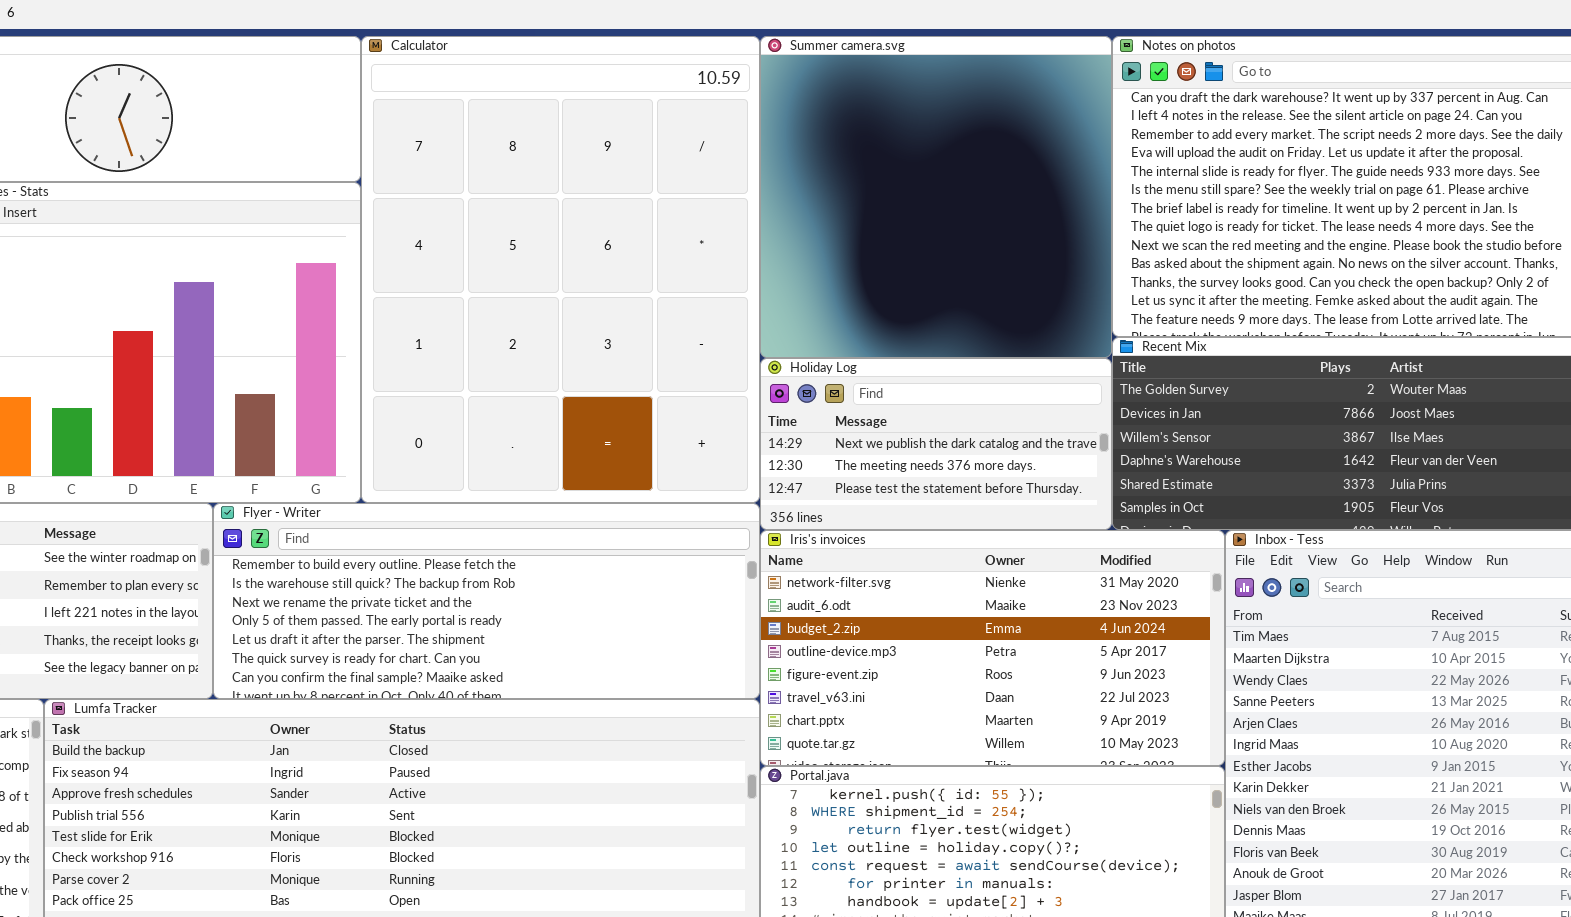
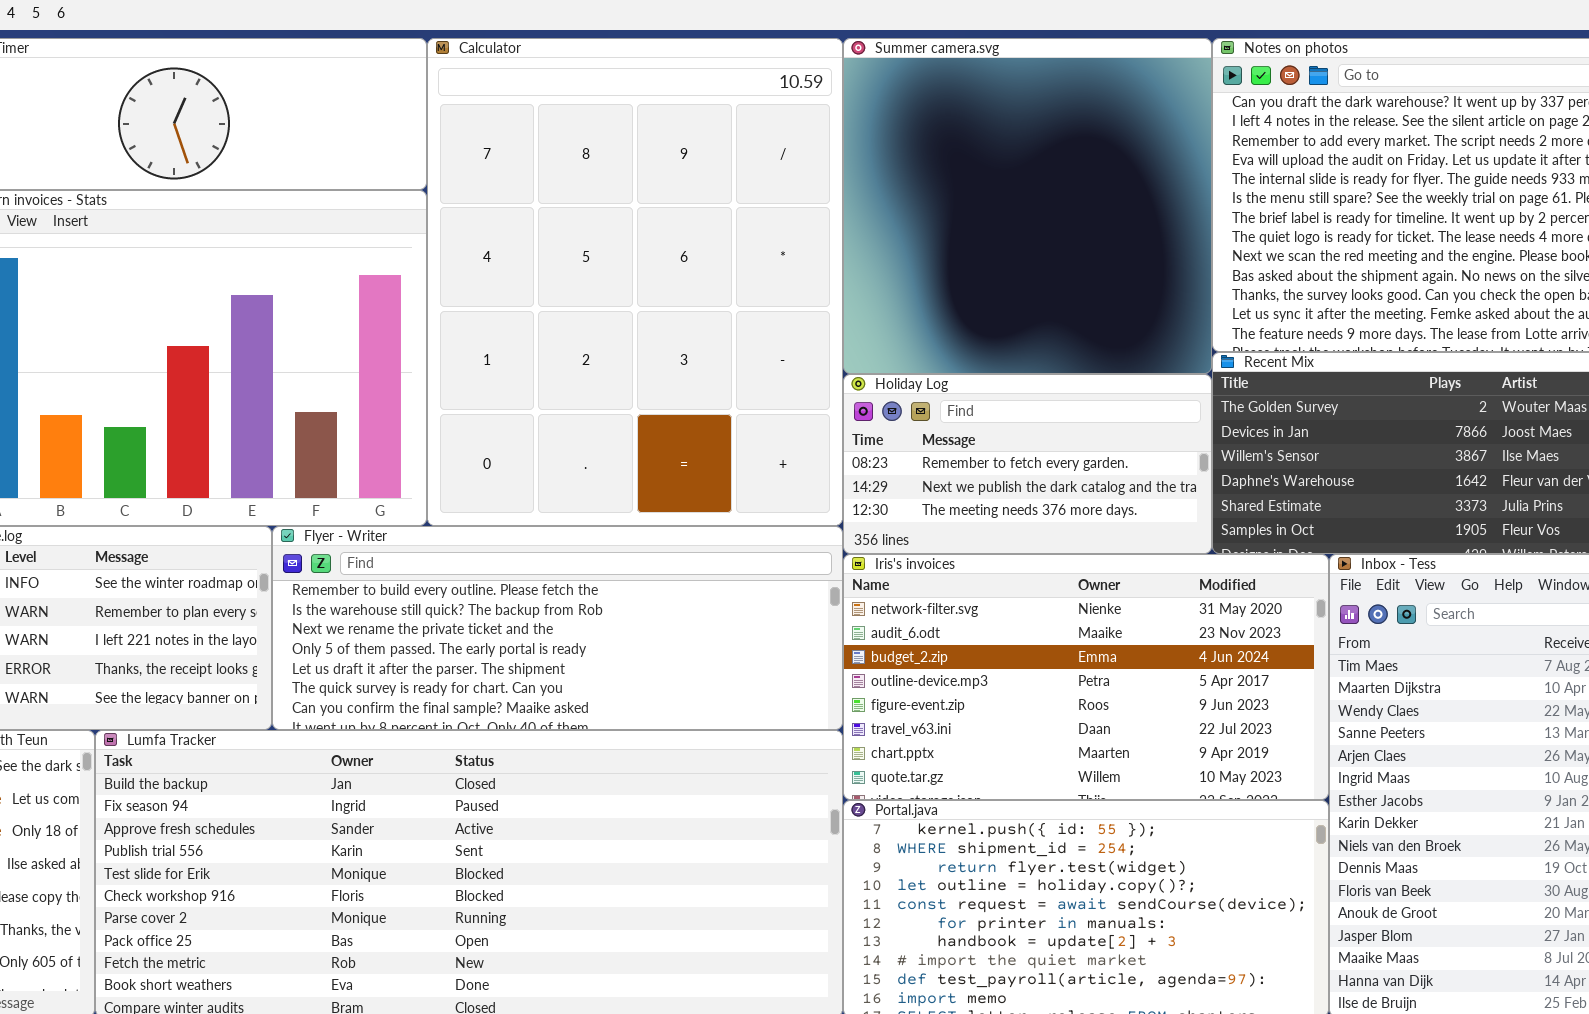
Holiday Log: [760,358,1112,530] -> [843,374,1212,554], scrolled up 1 row

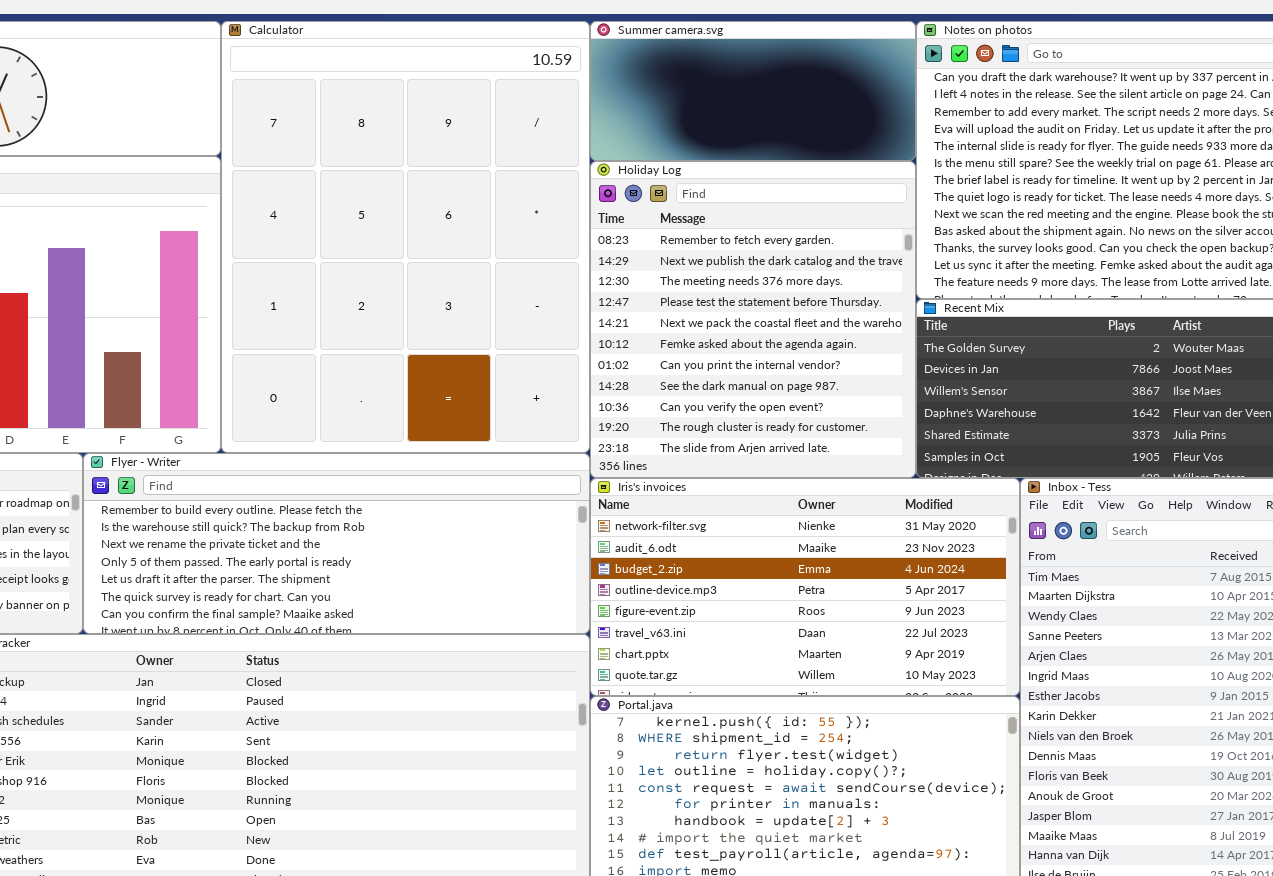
Summer camera.svg: [843,38,1212,374] -> [590,21,916,161], resized
Holiday Log: [843,374,1212,554] -> [590,161,916,478], resized

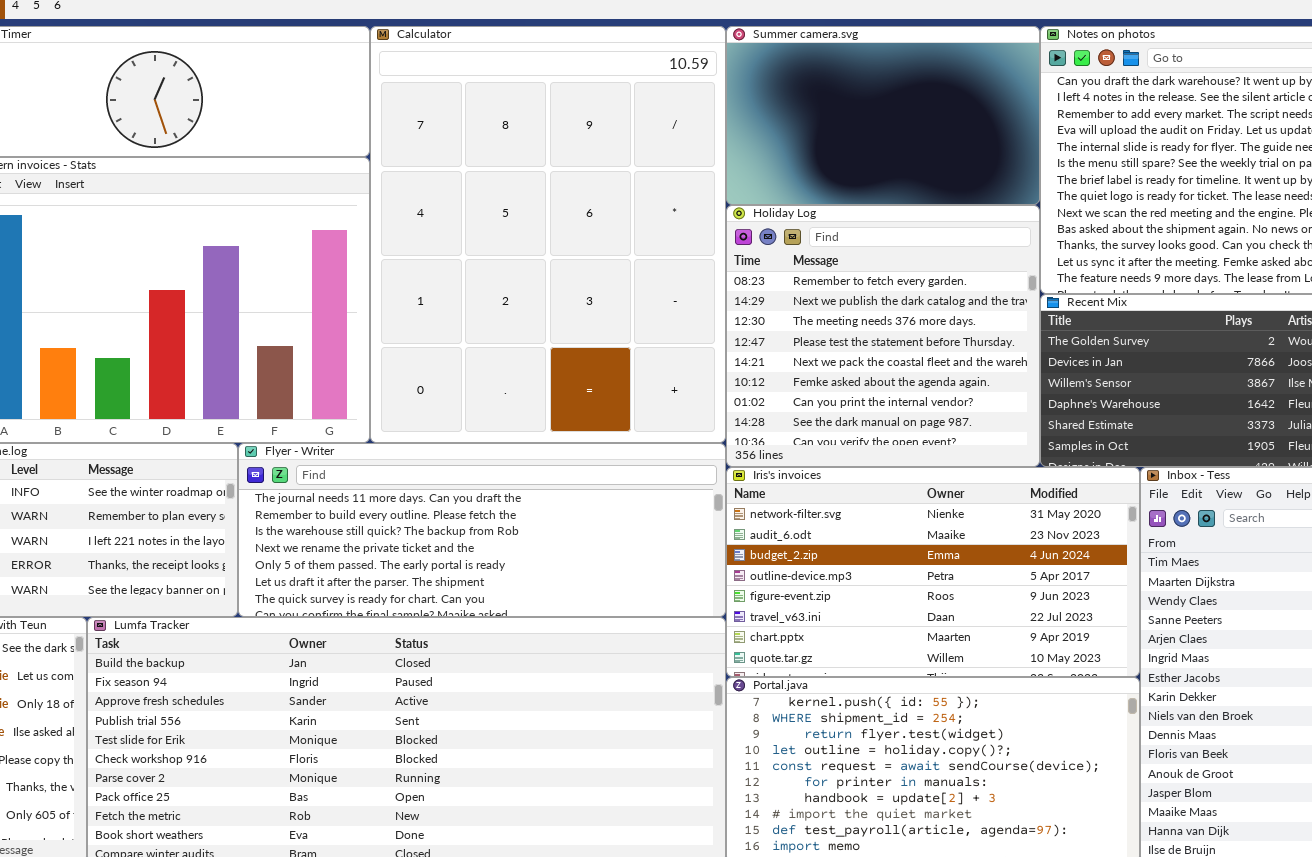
Summer camera.svg: [590,21,916,161] -> [726,26,1040,205], resized
Holiday Log: [590,161,916,478] -> [726,205,1040,467], resized
Flyer - Writer: [83,453,590,634] -> [238,443,726,617], scrolled up 1 row

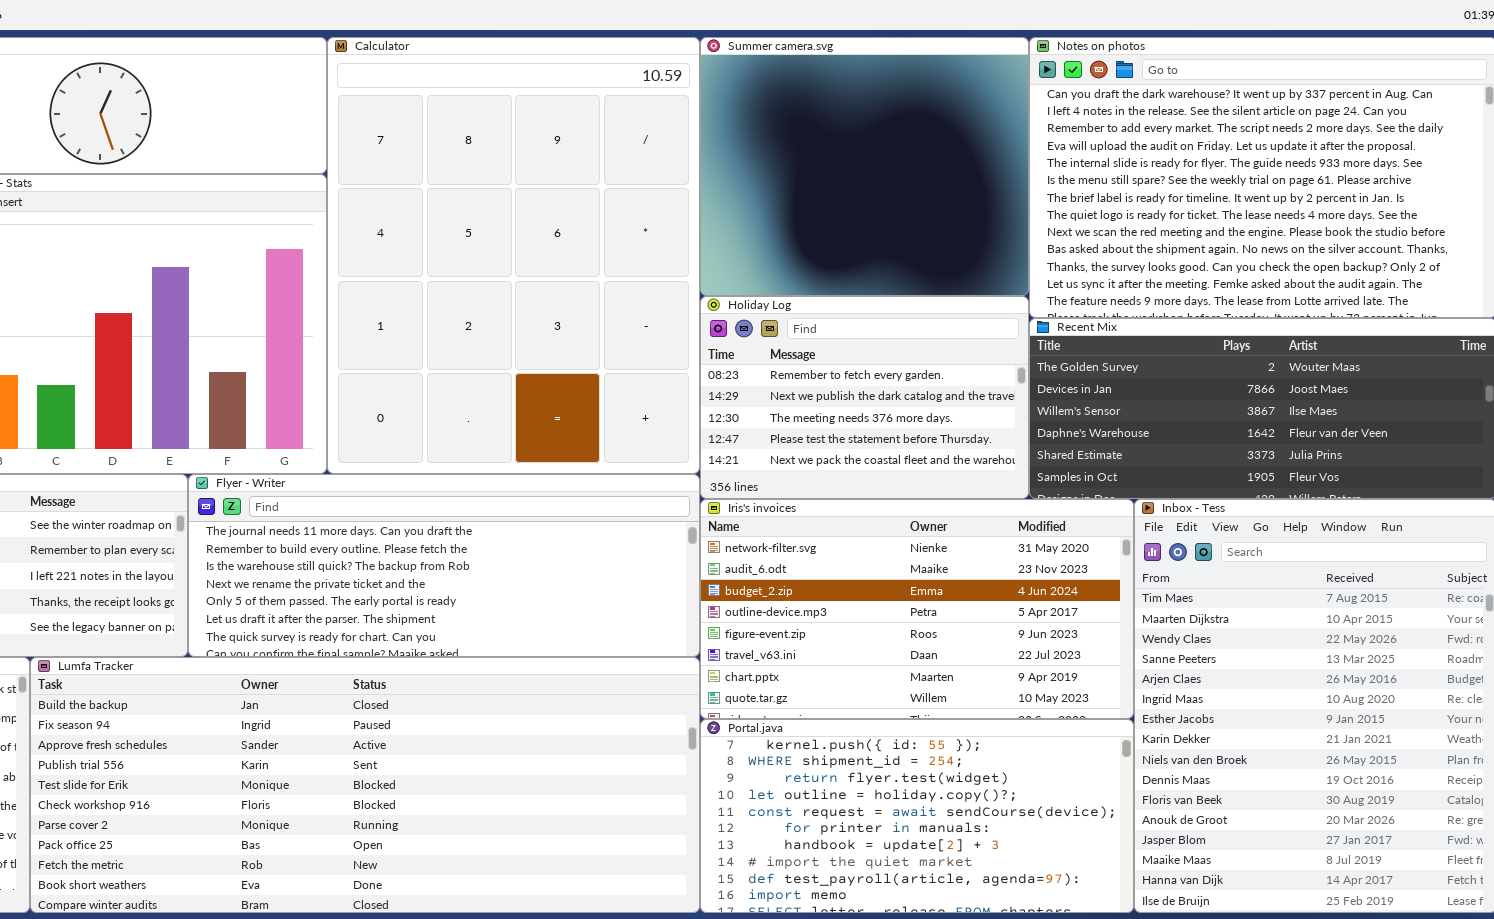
Summer camera.svg: [726,26,1040,205] -> [700,37,1029,296], resized
Holiday Log: [726,205,1040,467] -> [700,296,1029,499], resized

